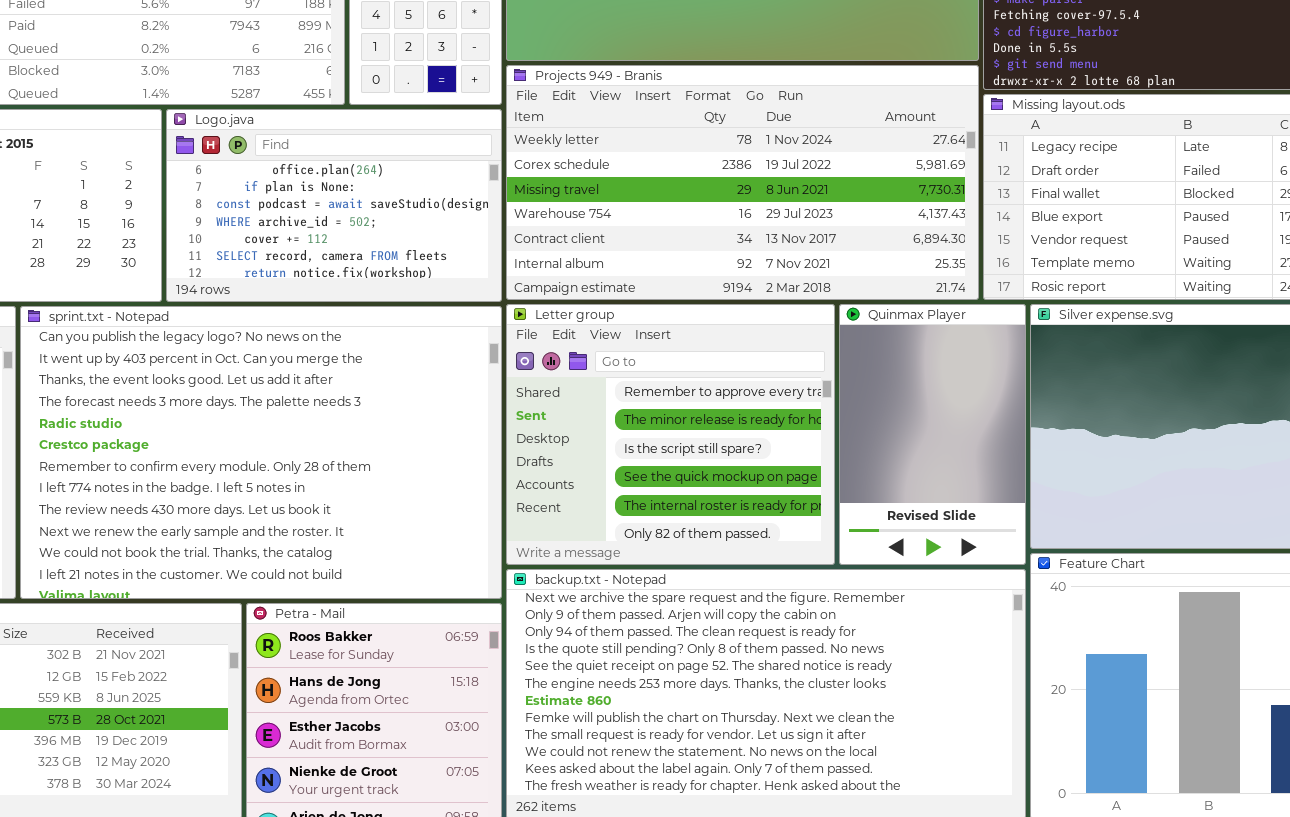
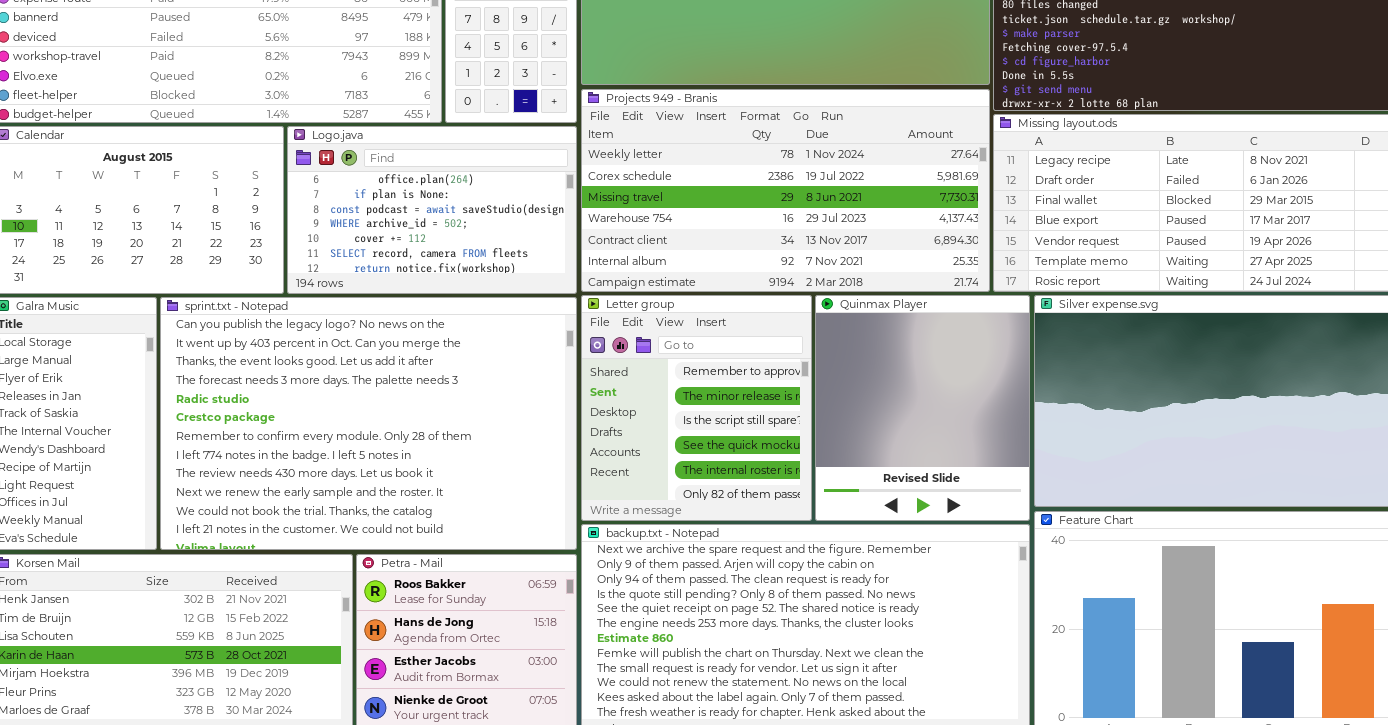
Letter group: [506,304,835,565] -> [581,295,812,521], resized
Quinmax Player: [839,304,1026,565] -> [815,295,1030,521], resized

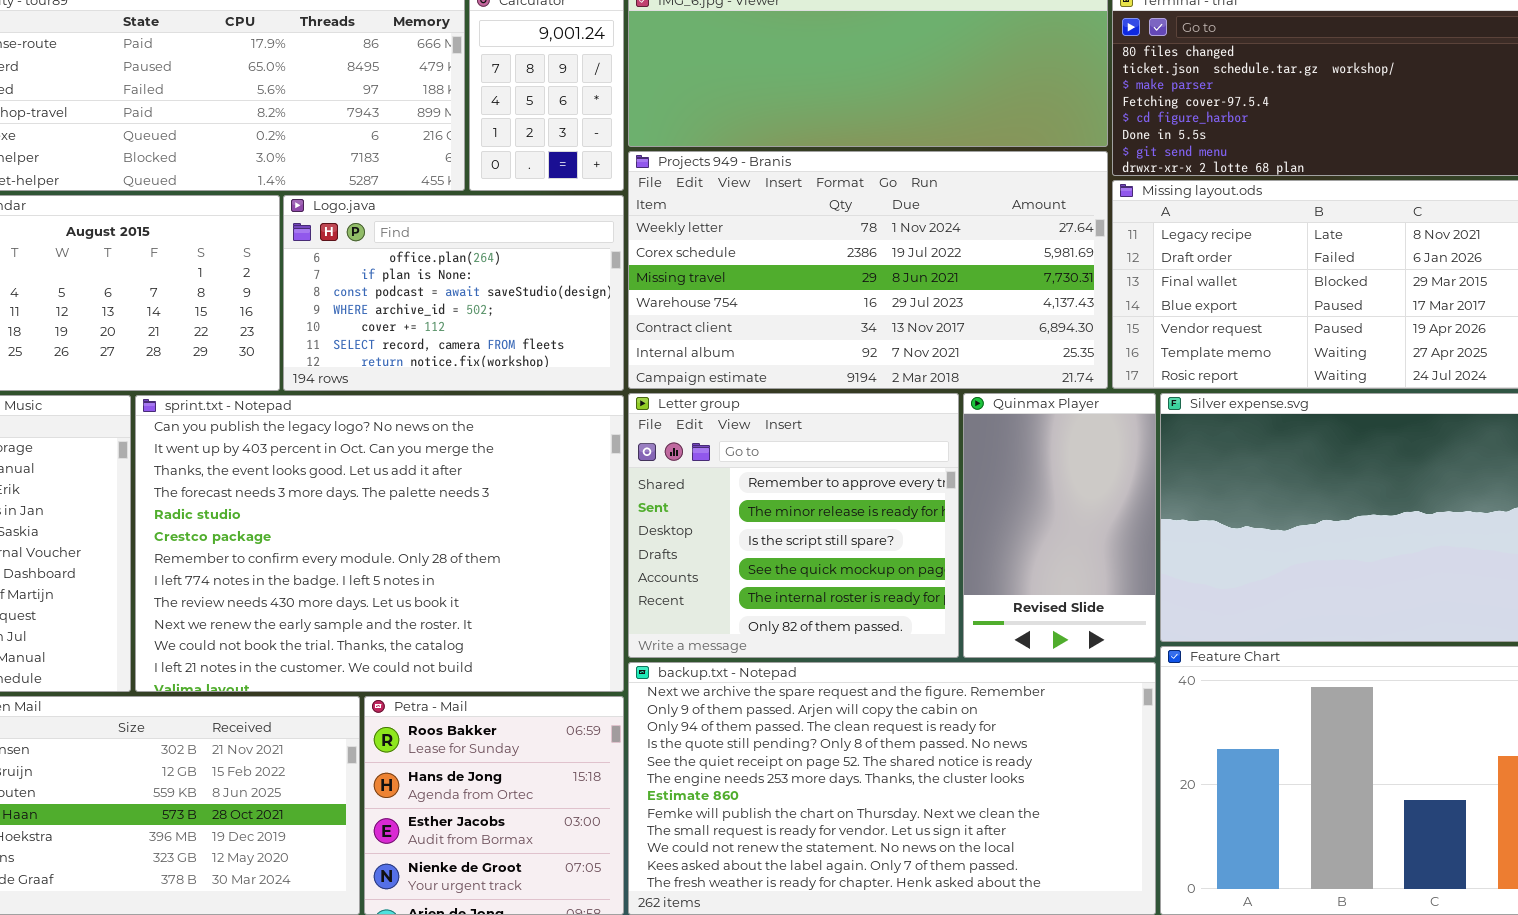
Letter group: [581,295,812,521] -> [628,393,959,658], resized
Quinmax Player: [815,295,1030,521] -> [963,393,1156,658], resized

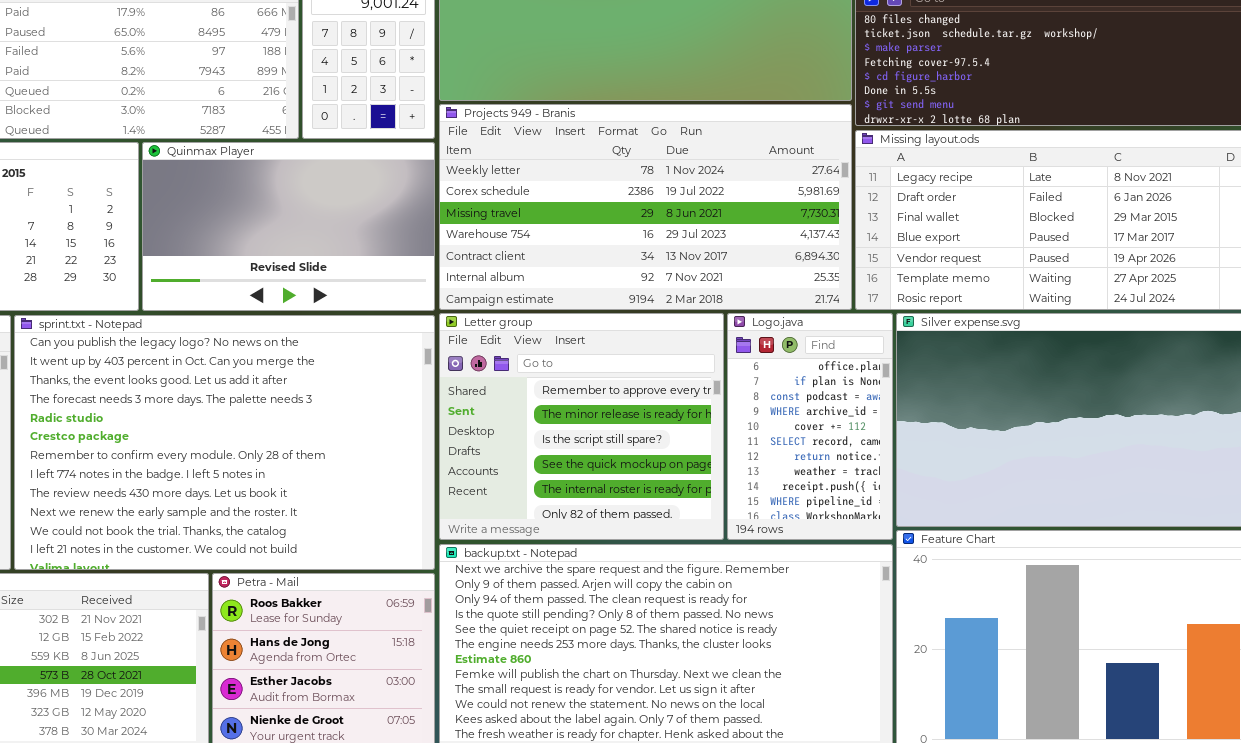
Logo.java: [283,195,624,391] -> [727,313,893,540], moved, resized
Quinmax Player: [963,393,1156,658] -> [142,142,435,311], moved, resized

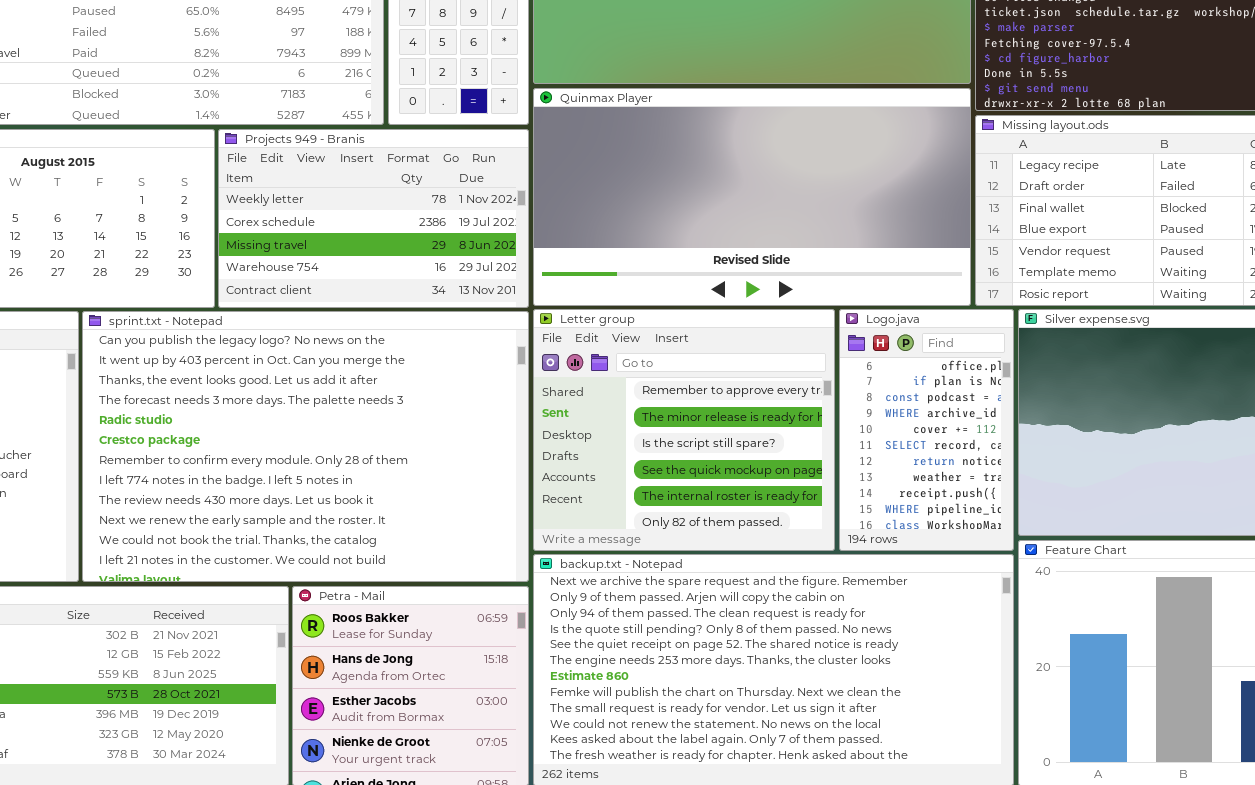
Projects 949 - Branis: [439,104,852,310] -> [218,129,529,308], moved, resized
Quinmax Player: [142,142,435,311] -> [533,88,971,306], moved, resized

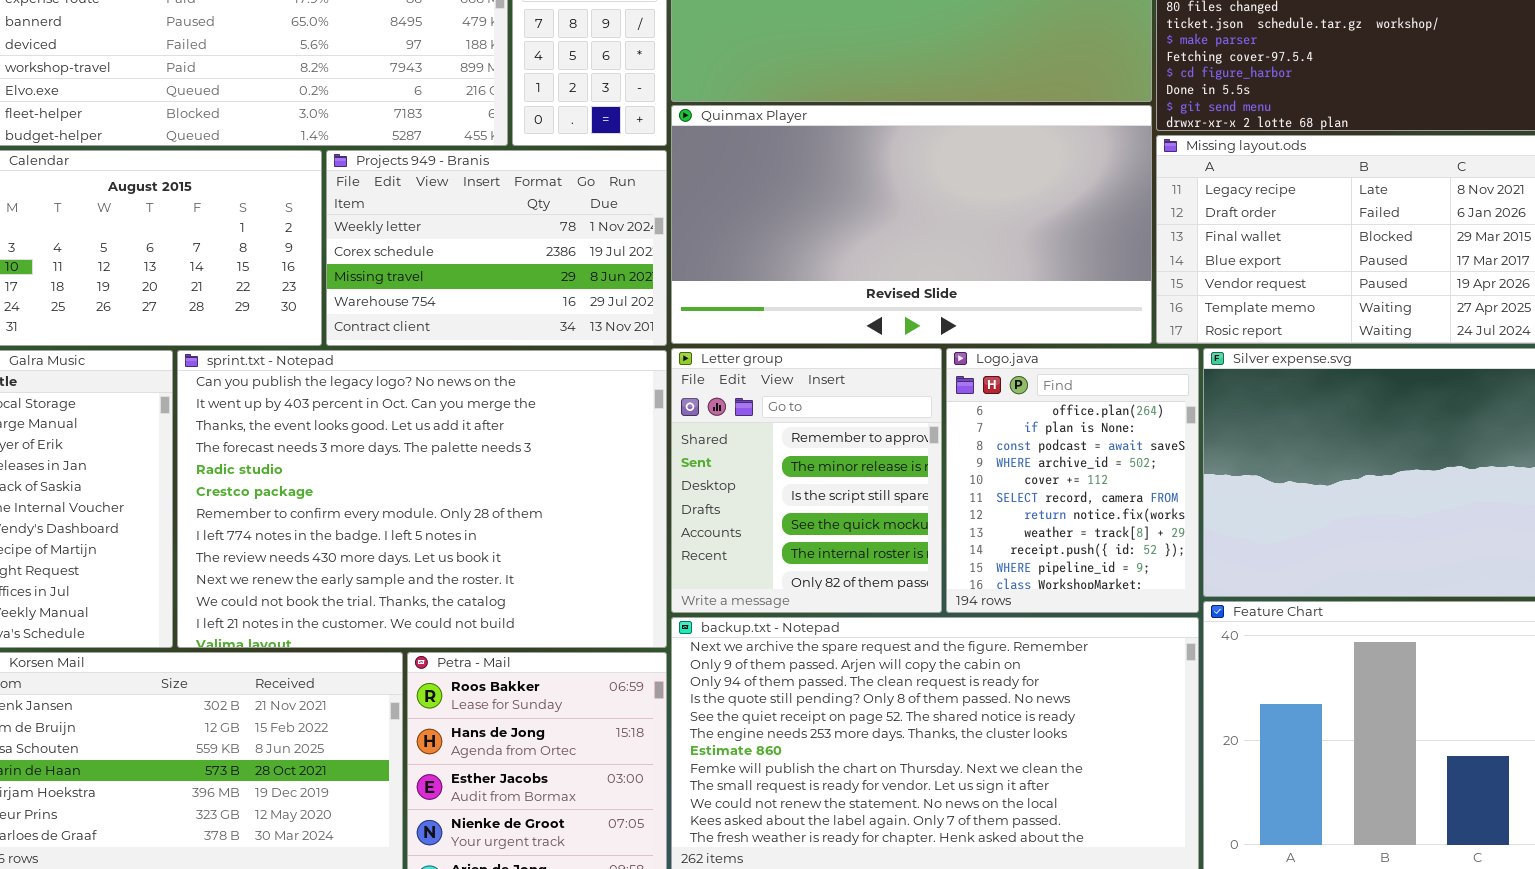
Letter group: [533,309,835,551] -> [671,348,942,613], resized
Logo.java: [839,309,1014,551] -> [946,348,1199,613], resized

